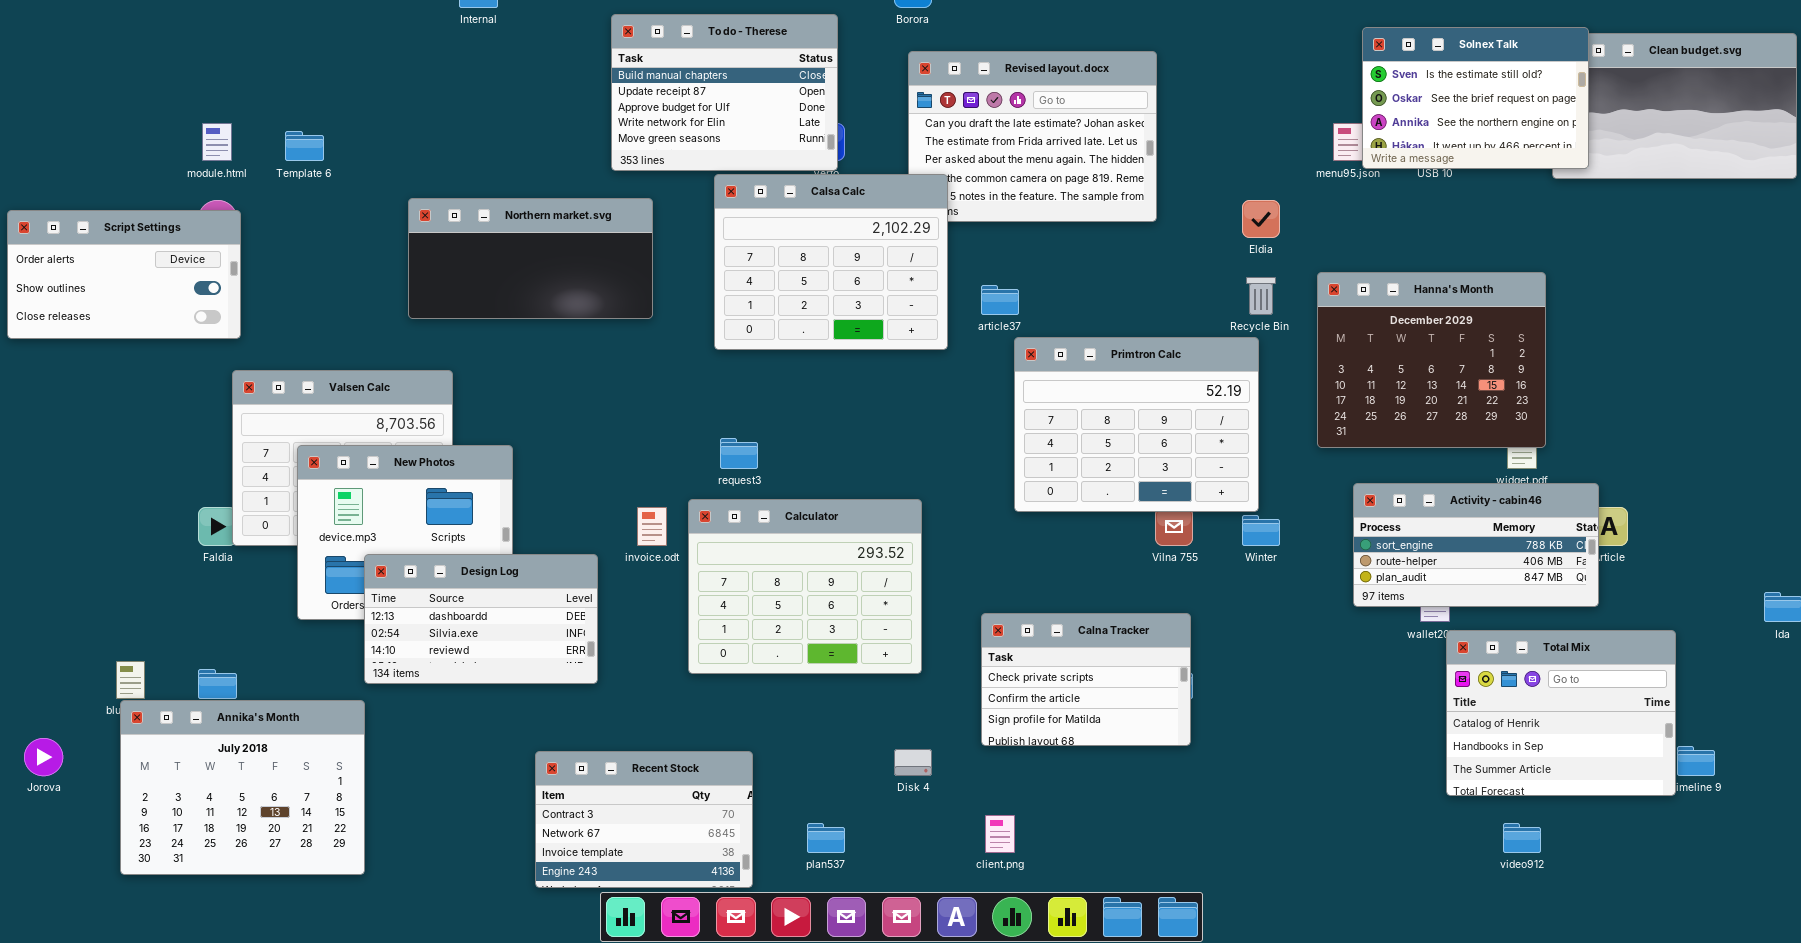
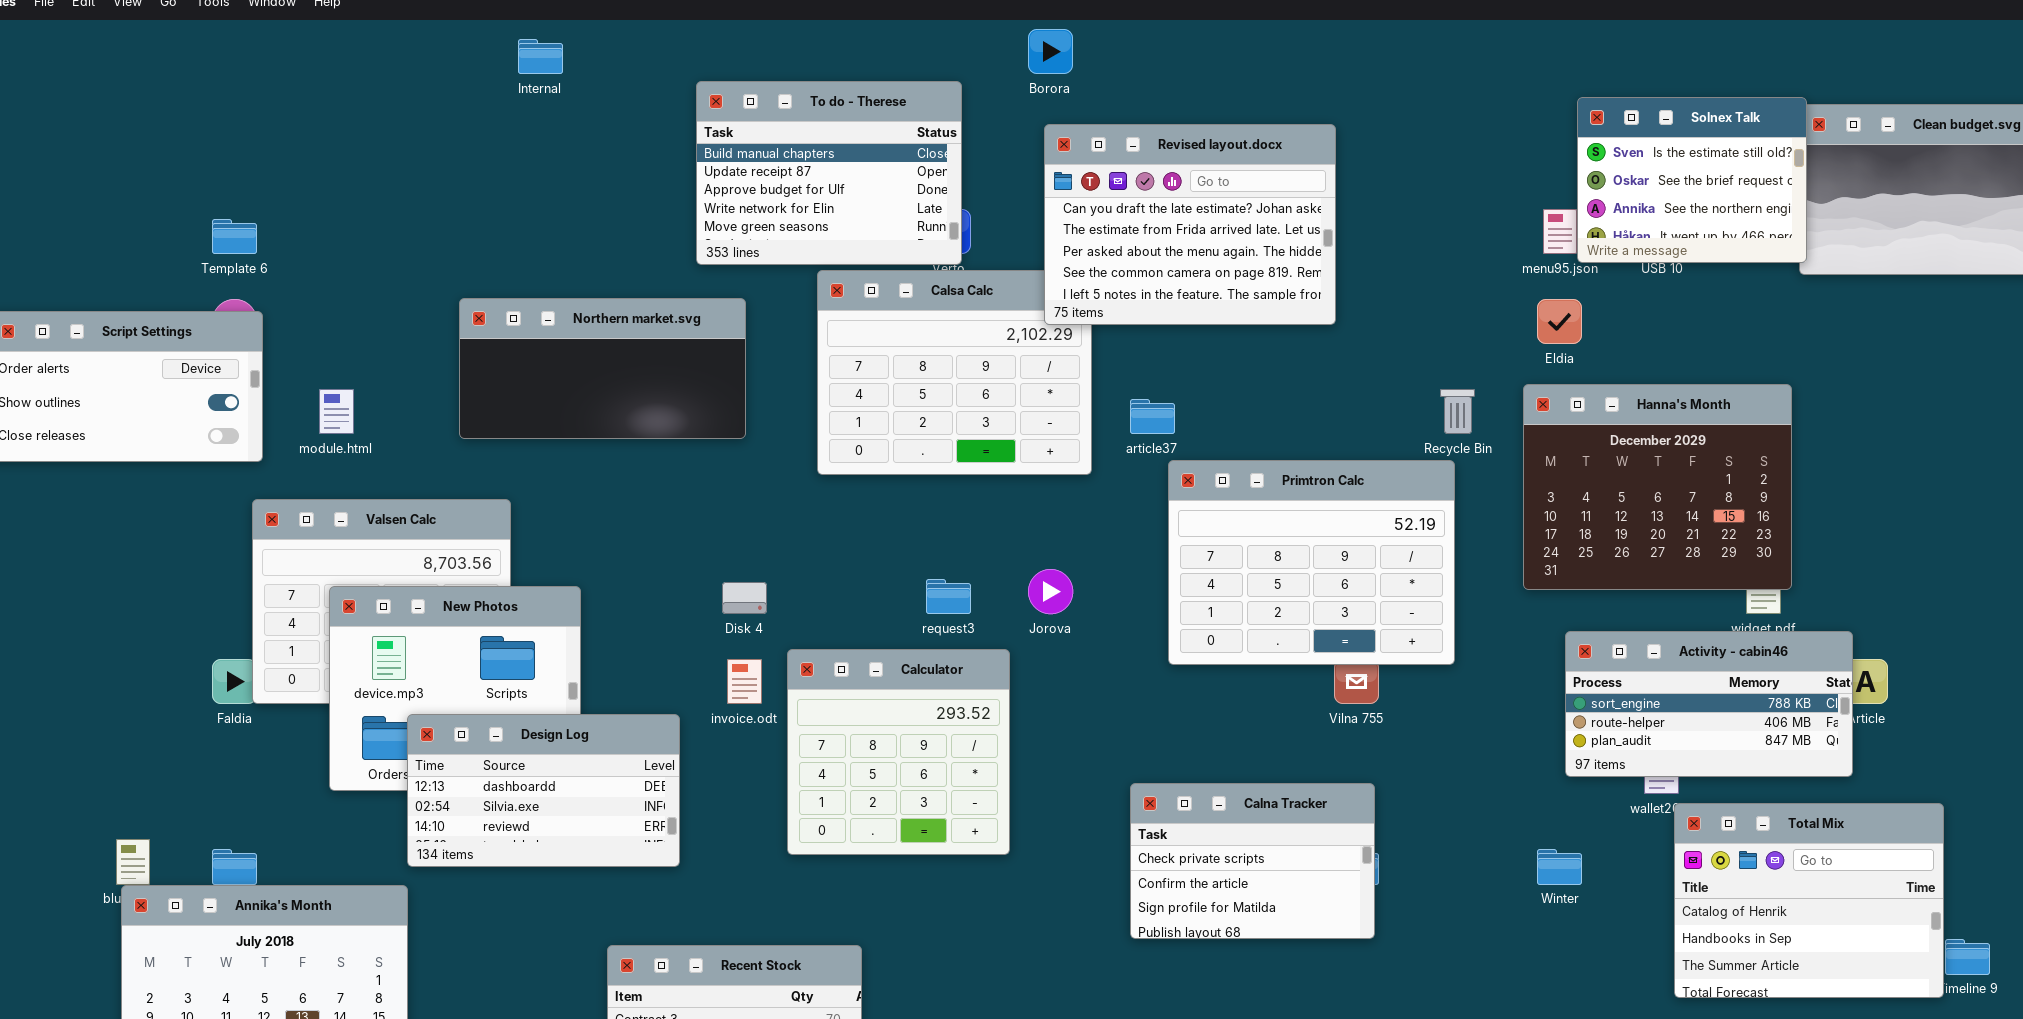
Solnex Talk: [1362,27,1589,169] -> [1577,97,1807,263], resized
Revised layout.docx: [908,51,1157,222] -> [1044,124,1336,325], raised
module.html: [202,123,232,161] -> [319,389,354,434], moved
Template 6: [285,131,324,161] -> [212,219,257,254], moved
Eldia: [1242,200,1280,238] -> [1537,299,1582,344], moved
request3: [720,438,758,469] -> [926,579,971,614], moved
Calculator: [688,499,922,674] -> [787,649,1010,855], resized
Winter: [1242,515,1280,546] -> [1537,849,1582,885], moved
Jorova: [24,738,63,776] -> [1028,569,1073,614], moved
Disk 4: [894,749,932,776] -> [722,582,767,614], moved

